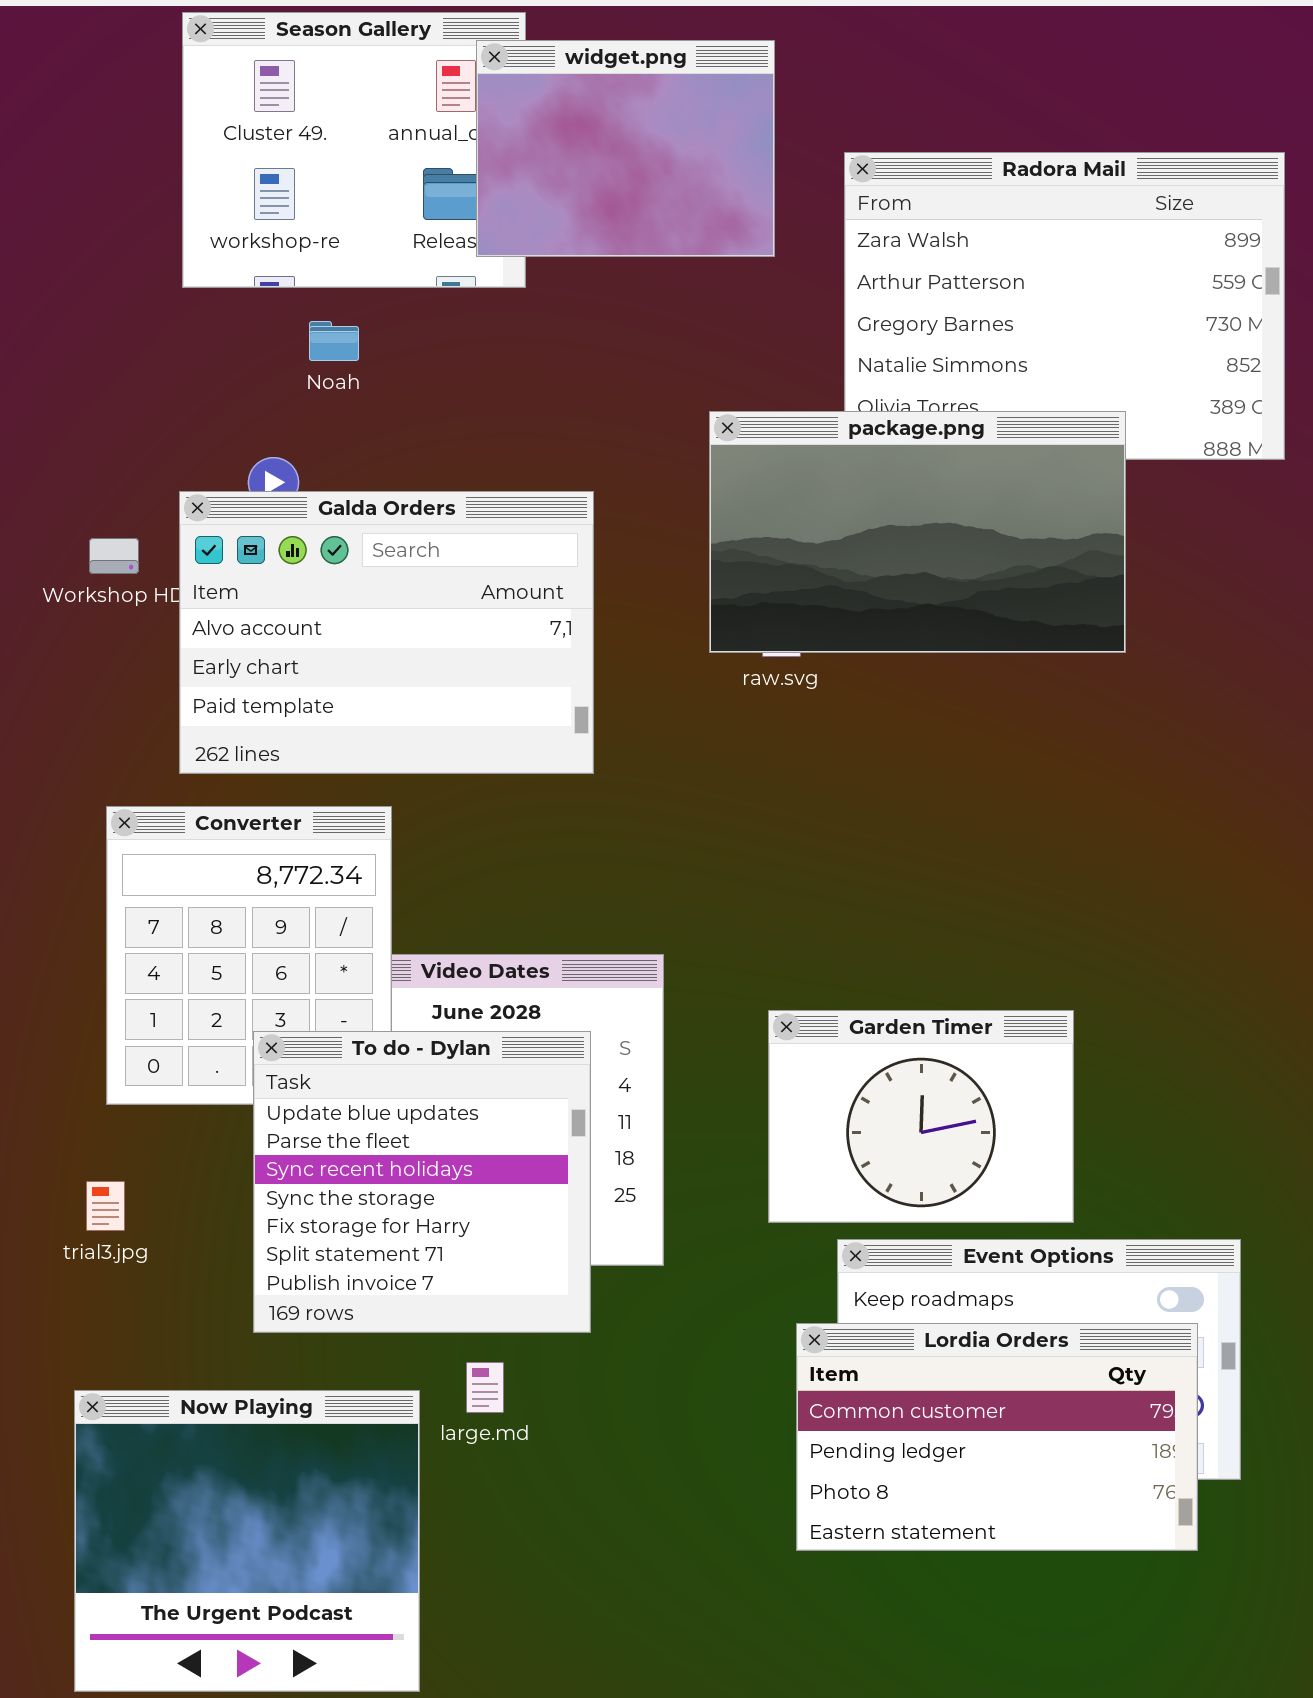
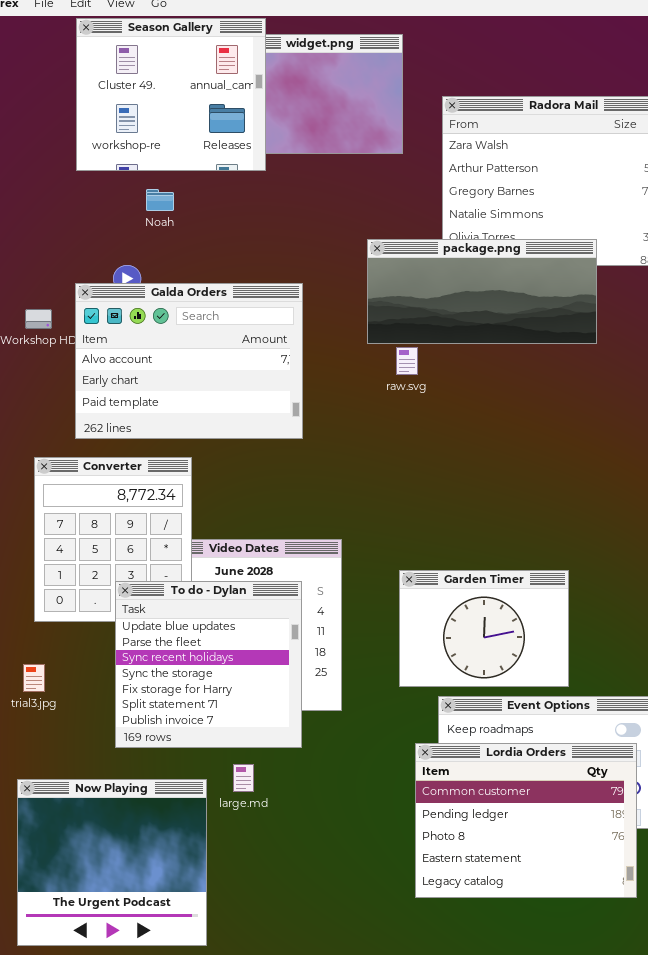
Season Gallery: [182,12,526,288] -> [76,18,266,171], raised
package.png: [709,411,1126,653] -> [367,239,597,344], resized
Lordia Orders: [796,1323,1198,1551] -> [415,743,637,898], resized

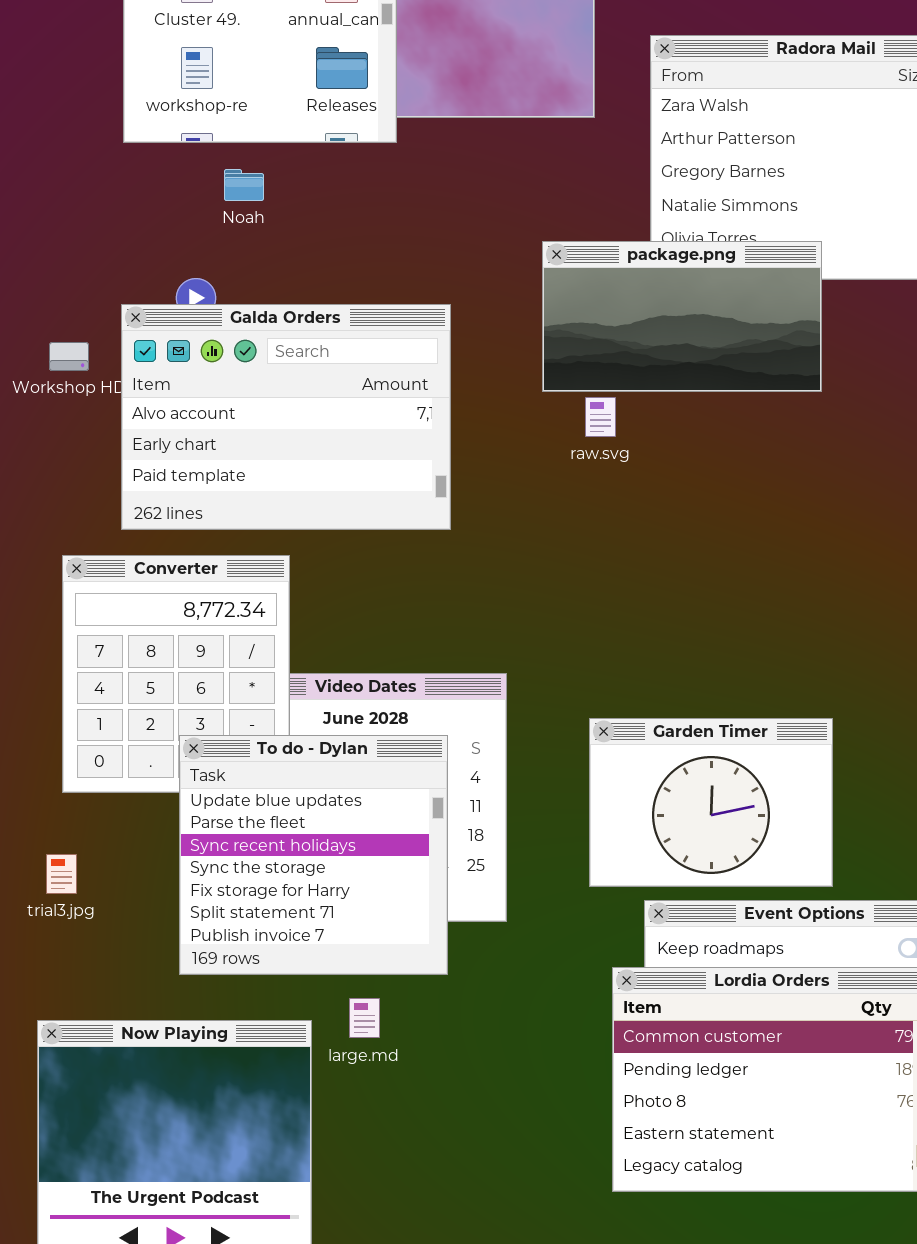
package.png: [367,239,597,344] -> [542,241,822,392], resized

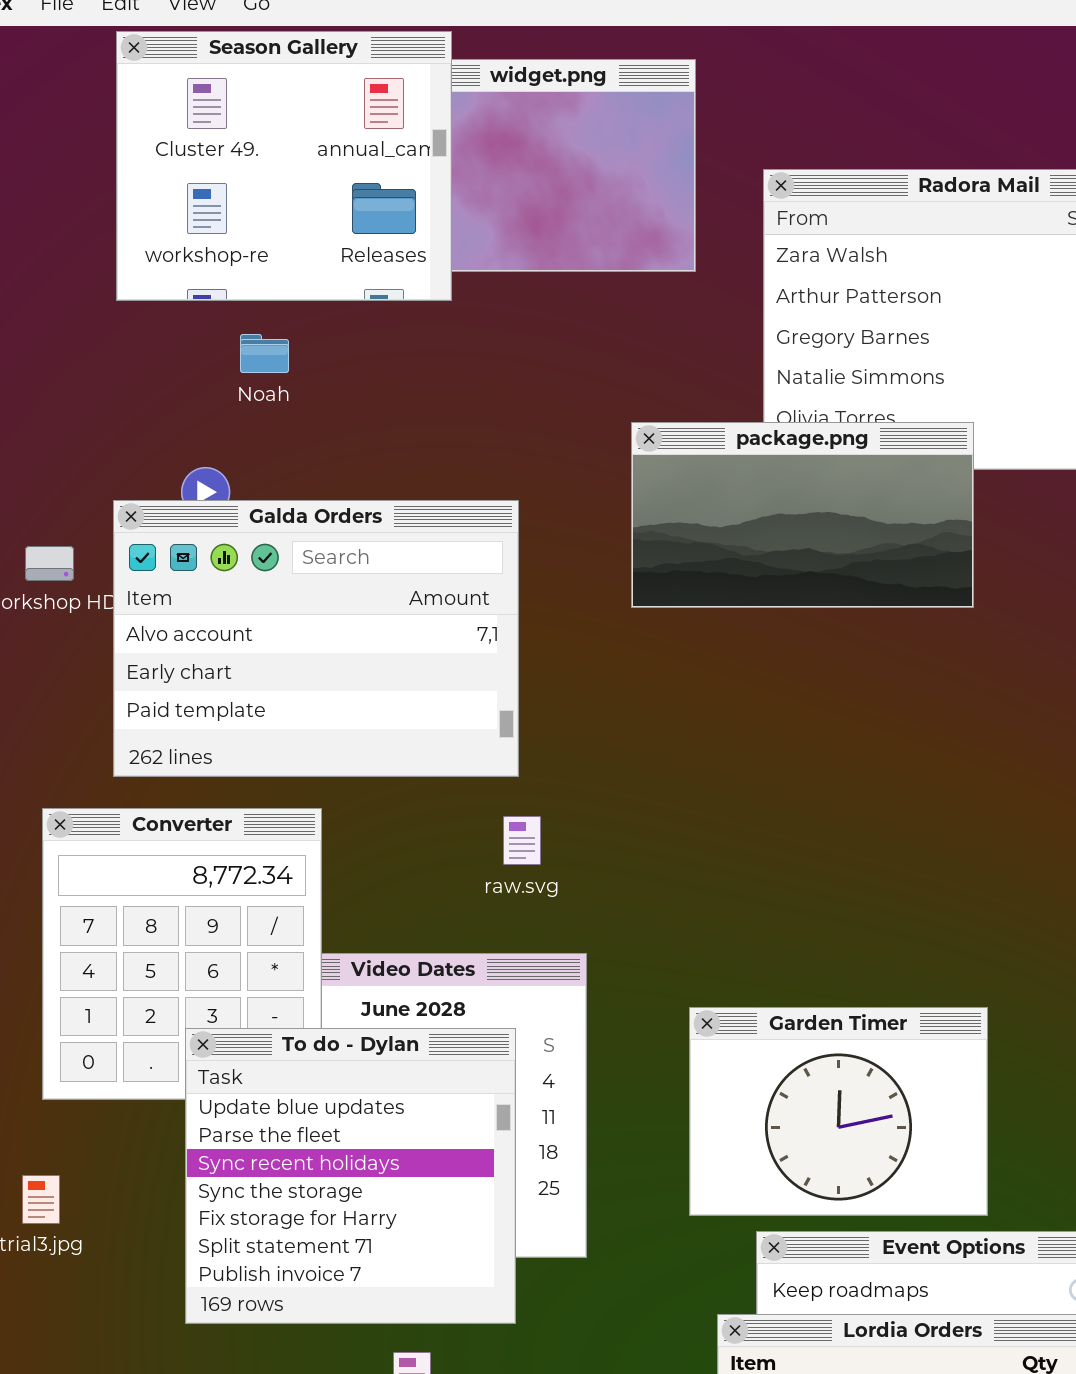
raw.svg: [585,397,616,437] -> [503,816,541,865], moved

